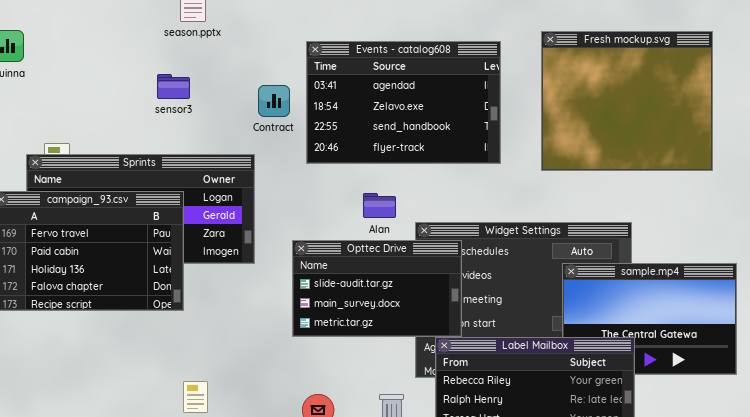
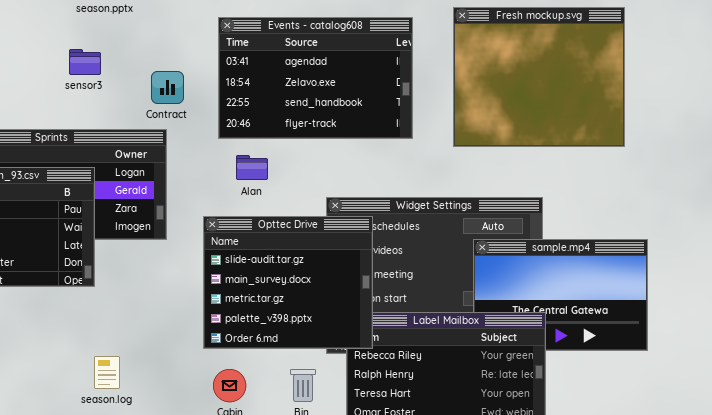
Contract: [258,85,290,117] -> [151,71,184,104], moved
Alan: [363,193,396,218] -> [236,155,268,180], moved
Opttec Drive: [292,240,462,337] -> [203,216,373,349], resized

